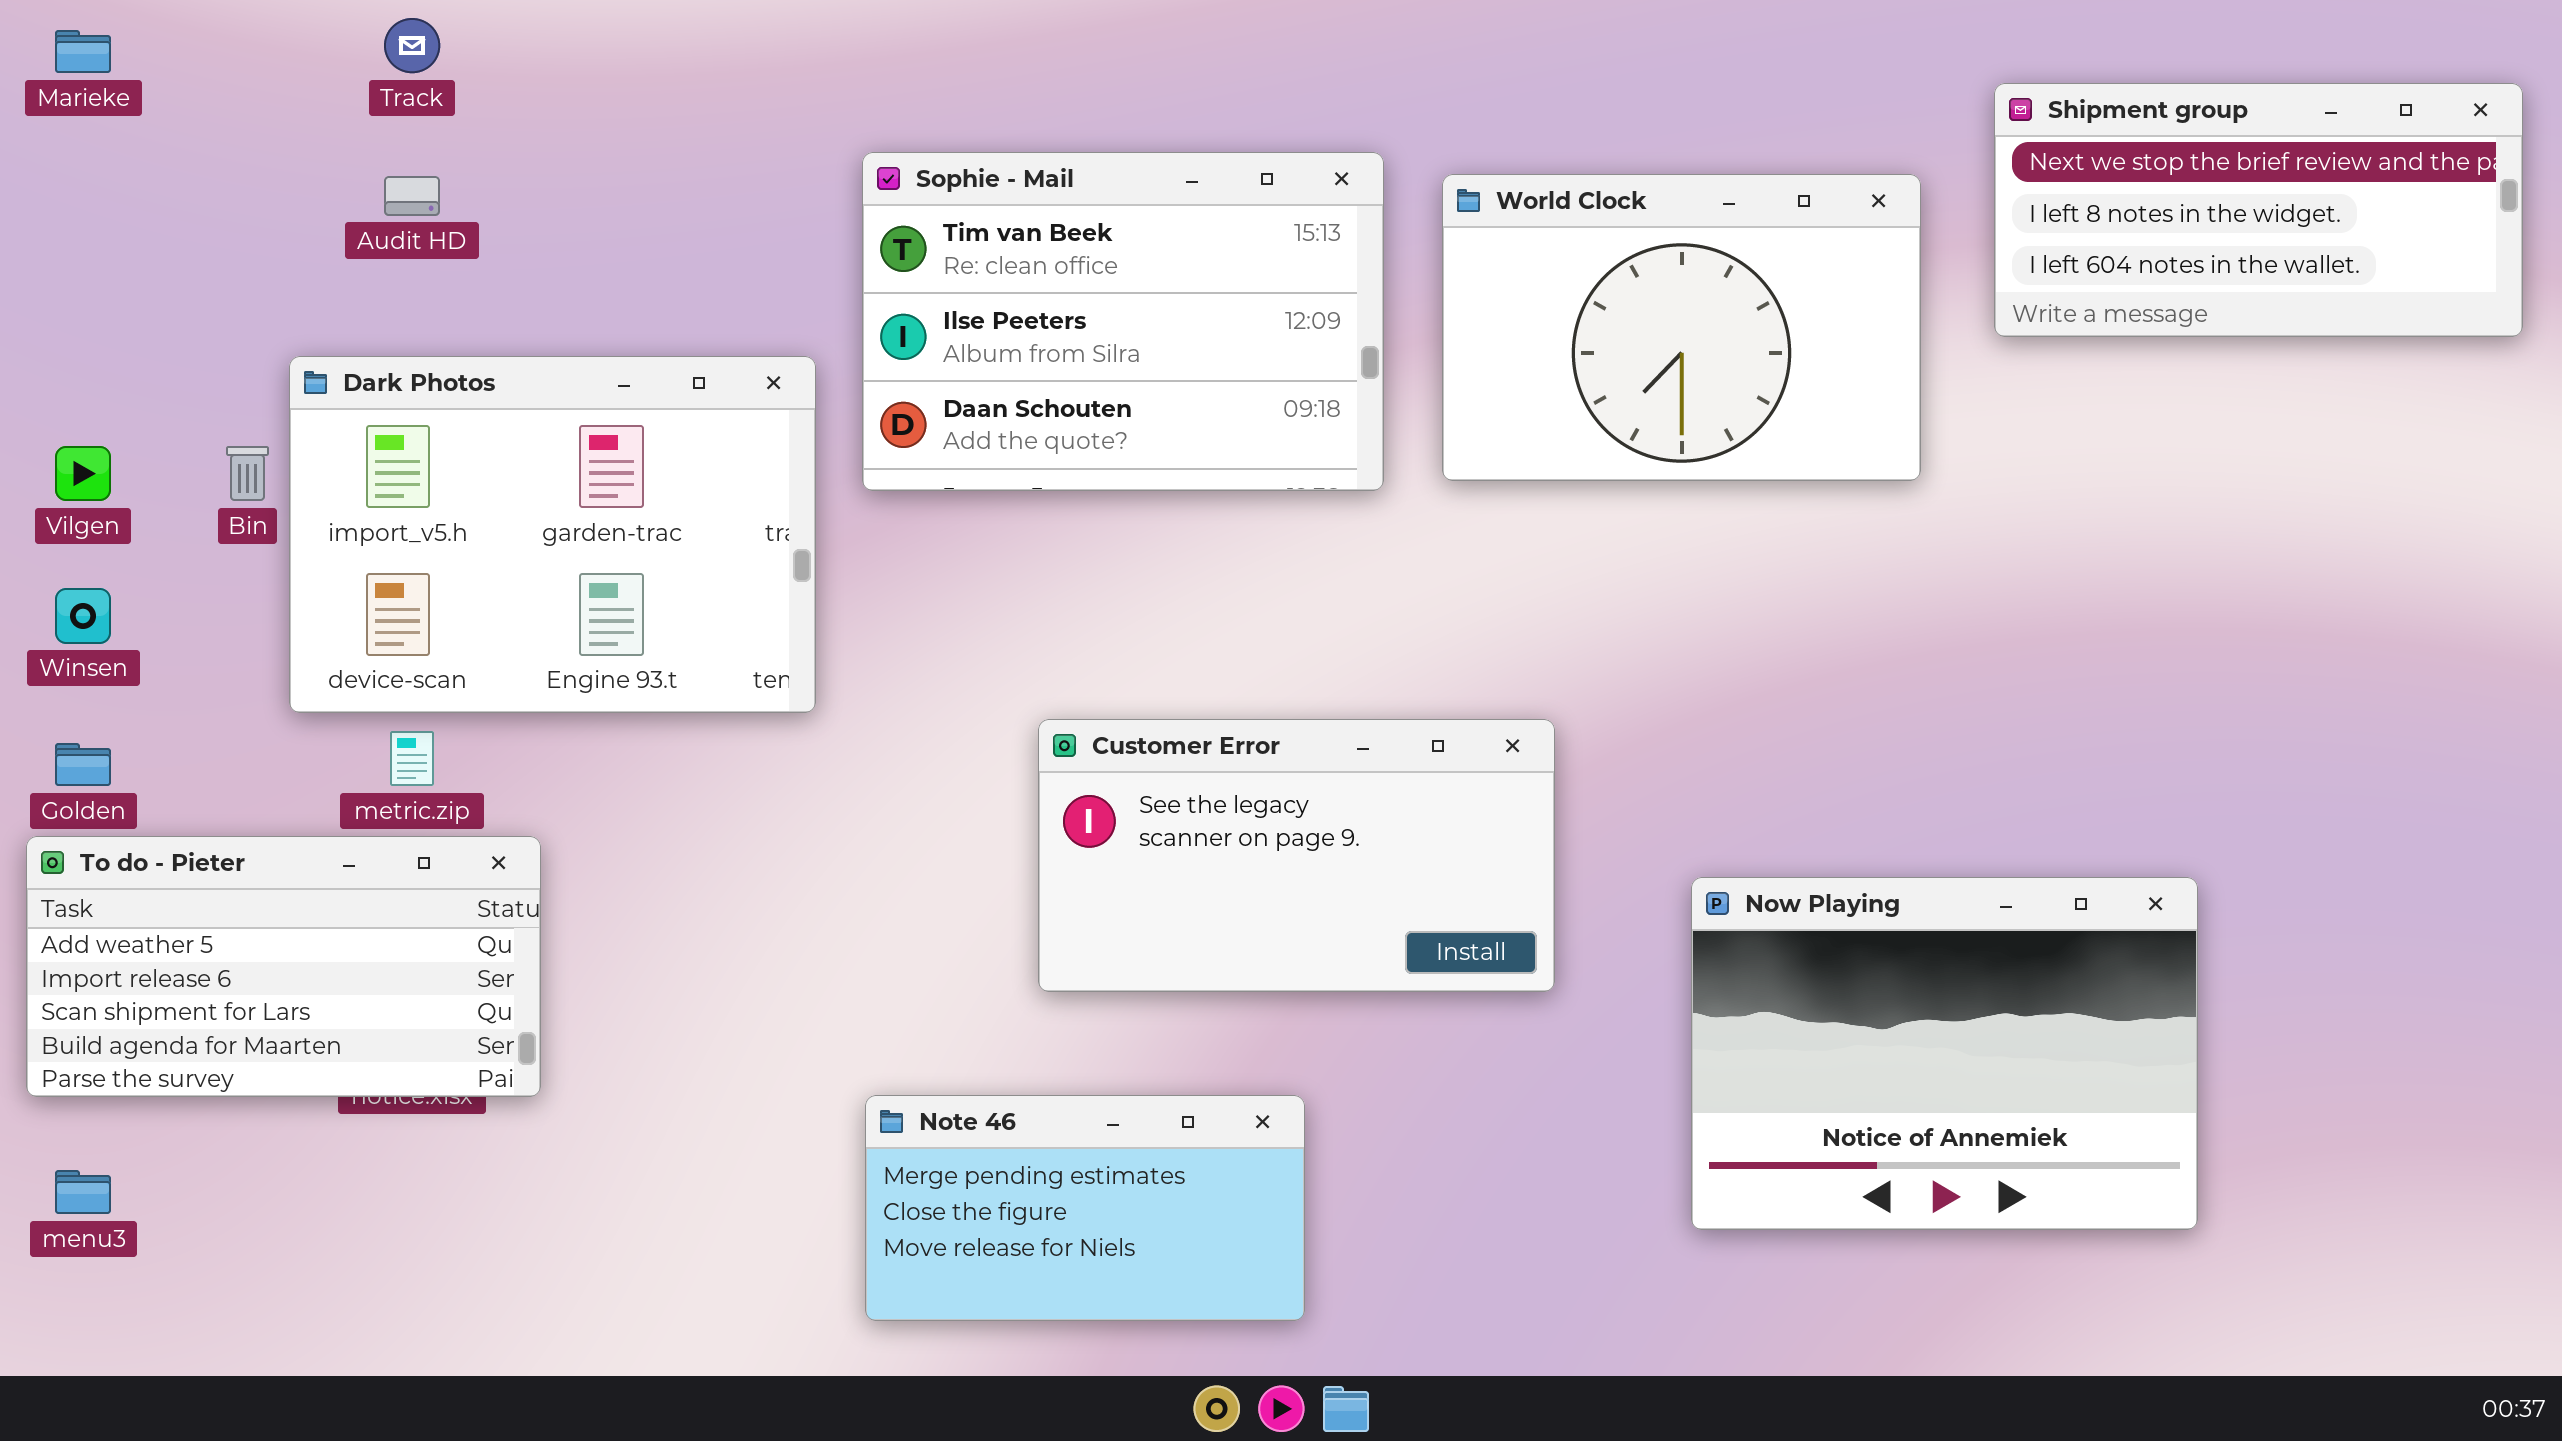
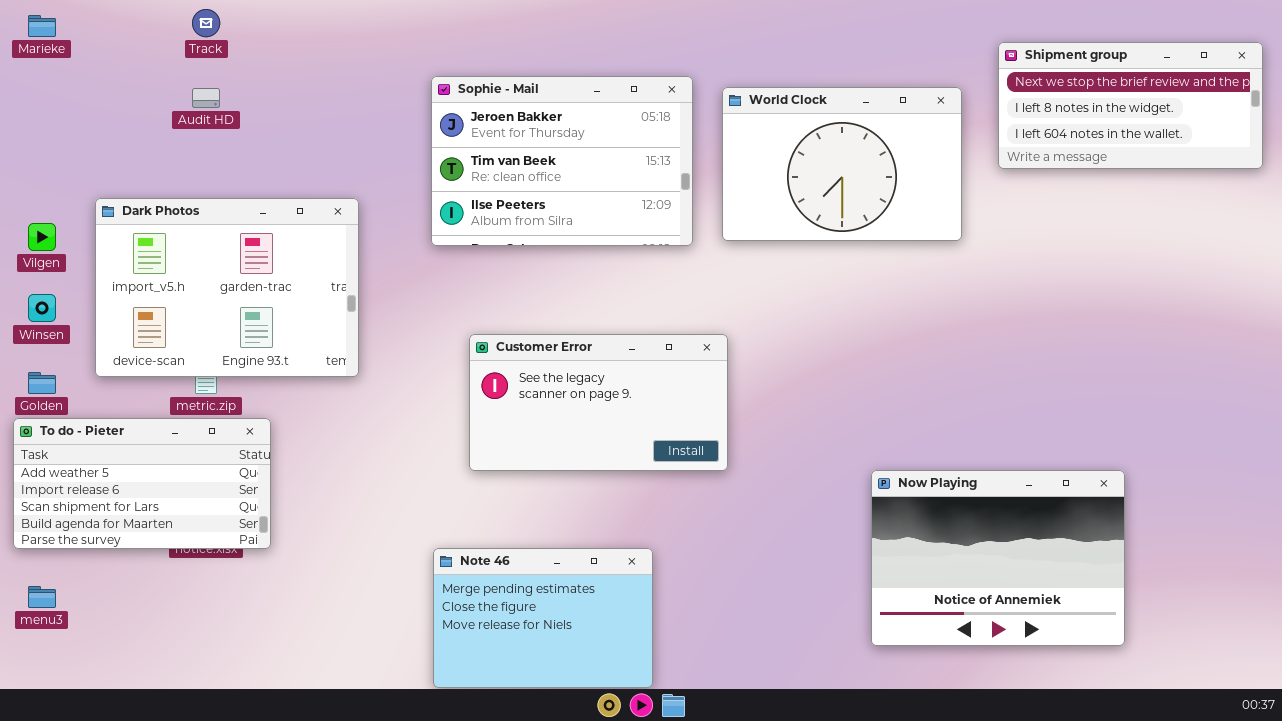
Sophie - Mail: [862,152,1384,491] -> [431,76,693,246], scrolled up 1 row
Dark Photos: [289,356,816,713] -> [95,198,359,377], moved
Customer Error: [1038,719,1555,992] -> [469,334,728,471], moved
Now Playing: [1691,877,2198,1230] -> [871,470,1125,646], moved
Note 46: [865,1095,1305,1321] -> [433,548,653,688], resized

